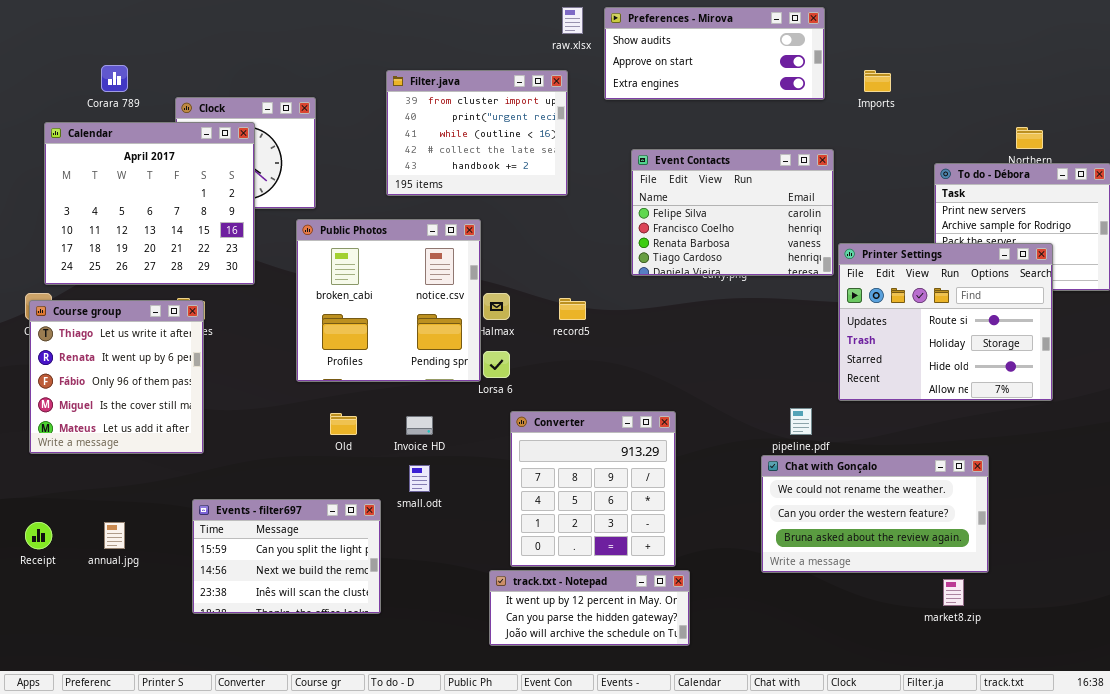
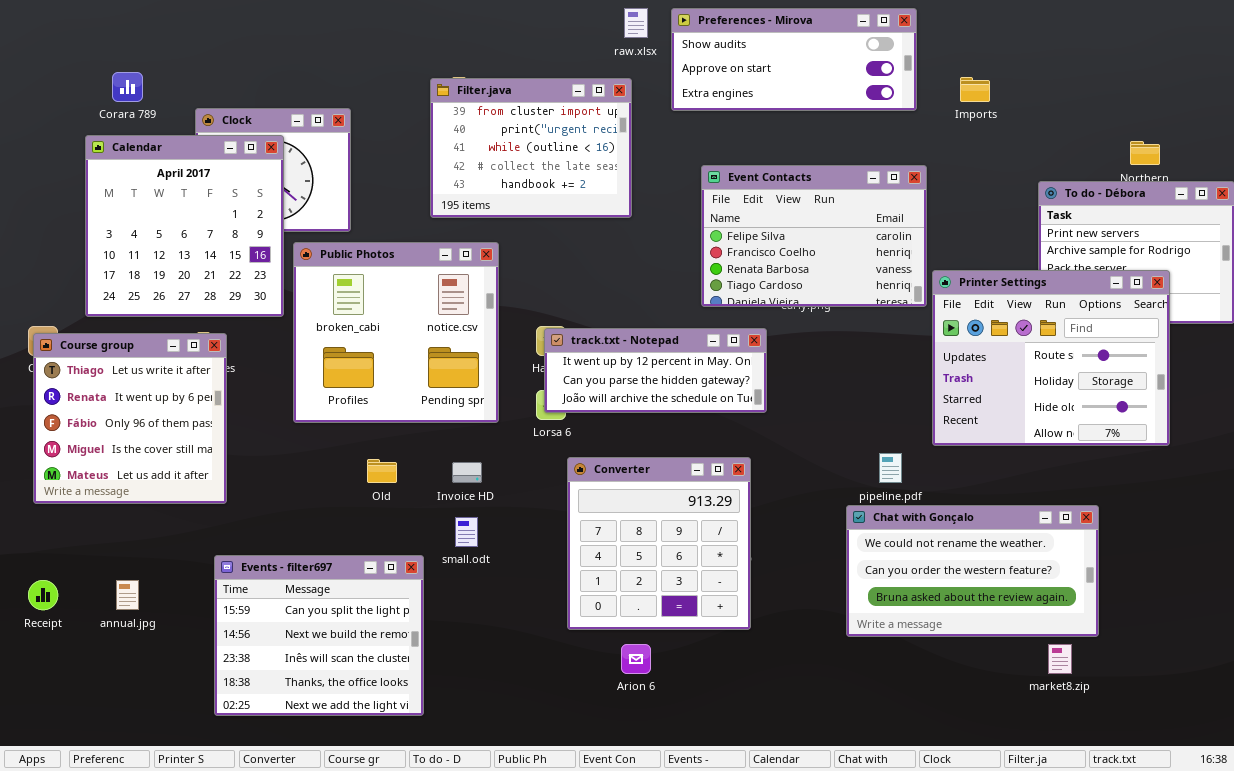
Calendar: [44,122,255,285] -> [85,135,284,317], resized
Public Photos: [296,219,481,382] -> [293,242,499,423], moved
Events - filter697: [192,499,381,614] -> [214,555,424,716], resized
track.txt - Notepad: [489,570,690,646] -> [544,328,767,413], moved

